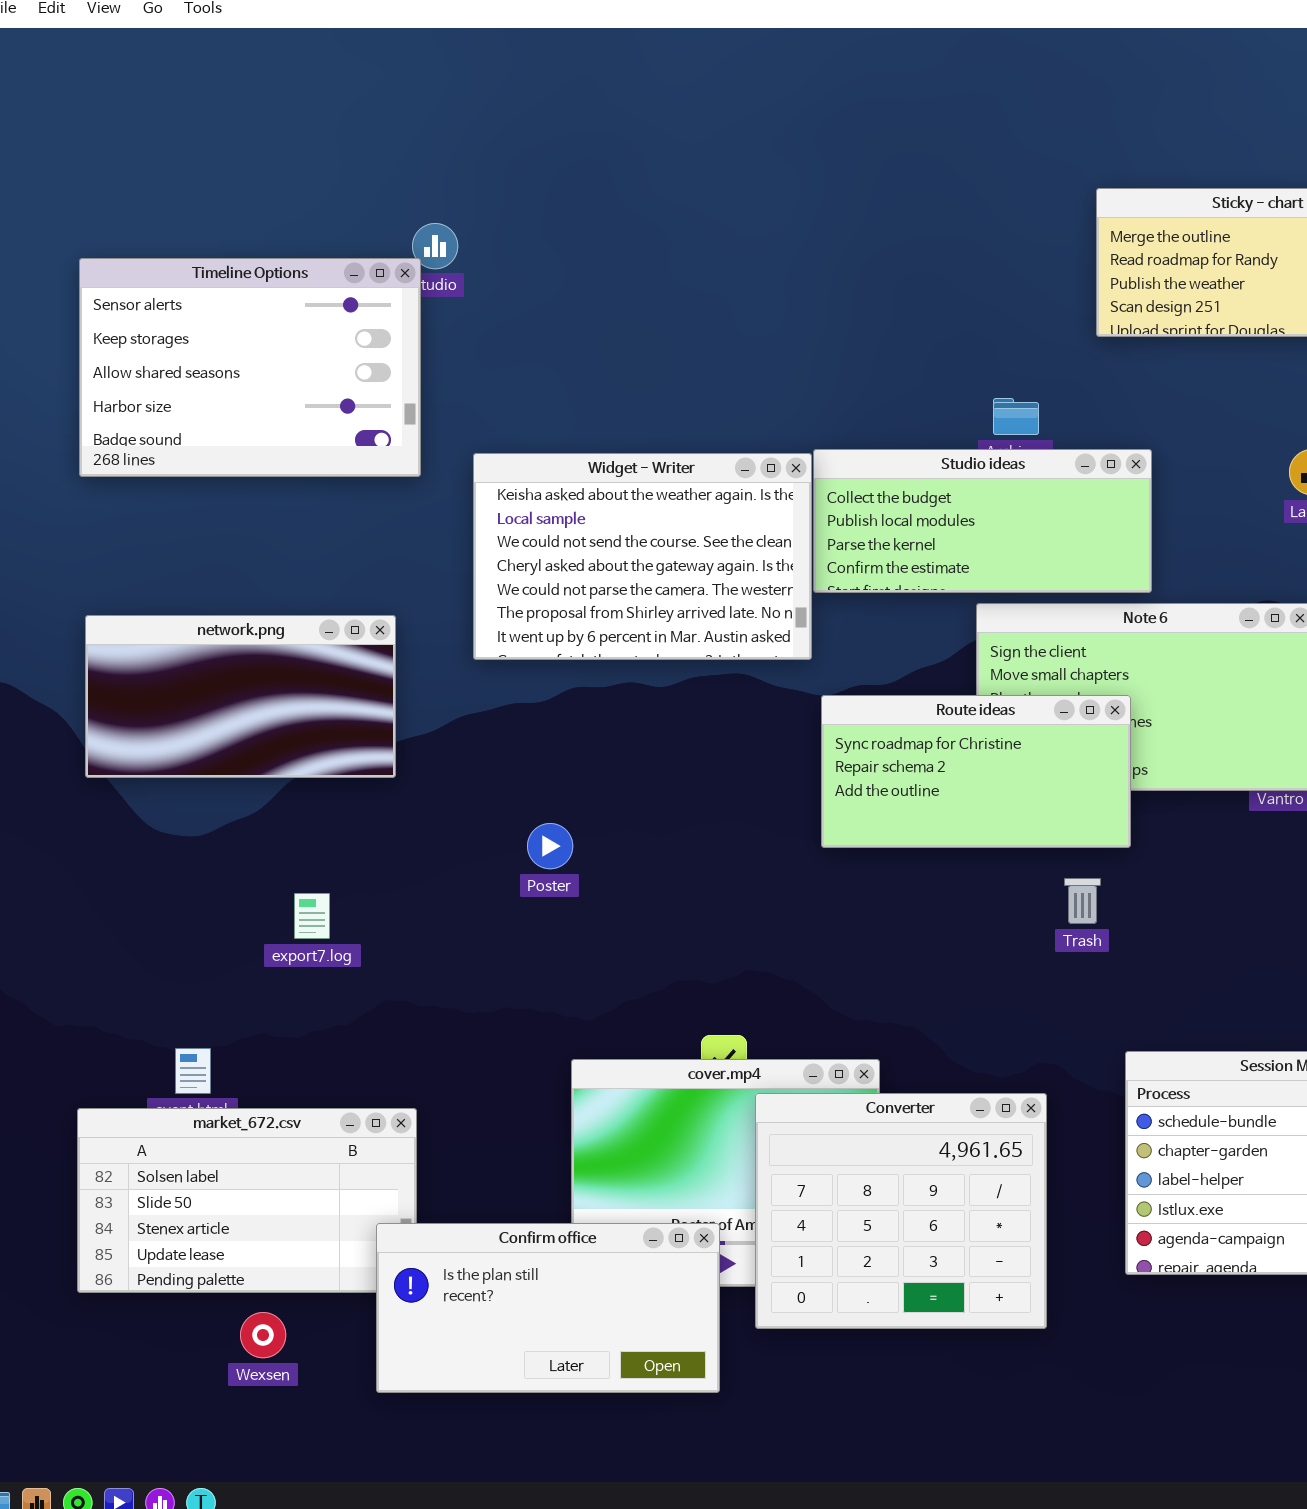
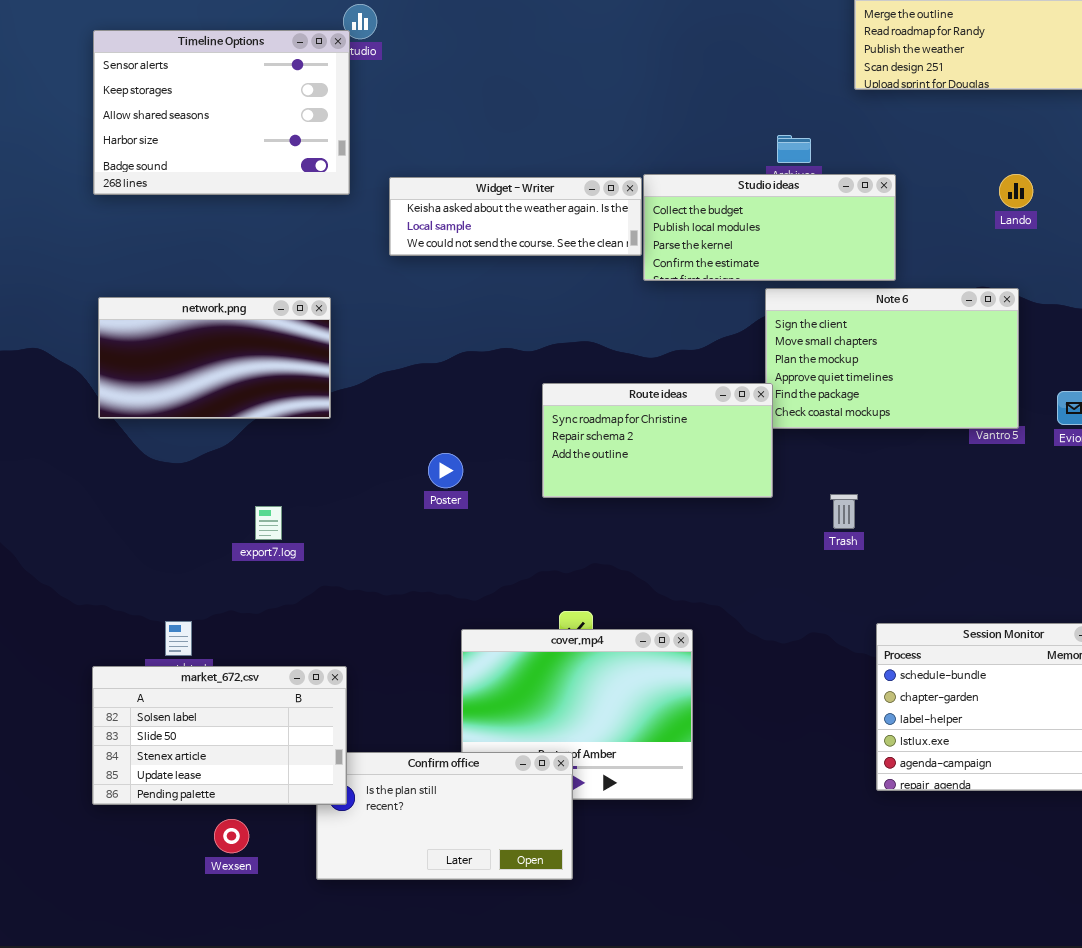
Widget - Writer: [473,453,812,660] -> [389,177,642,256], resized
Route ideas: [821,695,1131,848] -> [542,383,773,498], moved
Converter: [755,1093,1047,1329] -> none, closed
market_672.csv: [77,1108,417,1293] -> [92,666,347,805], raised

